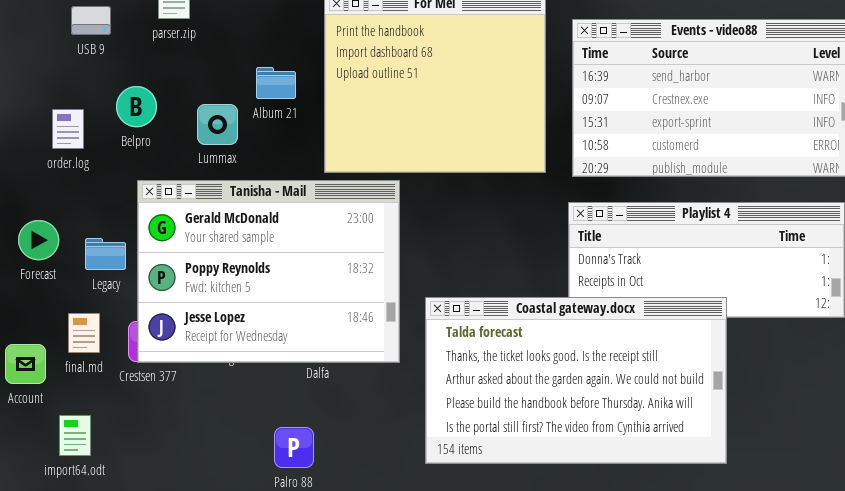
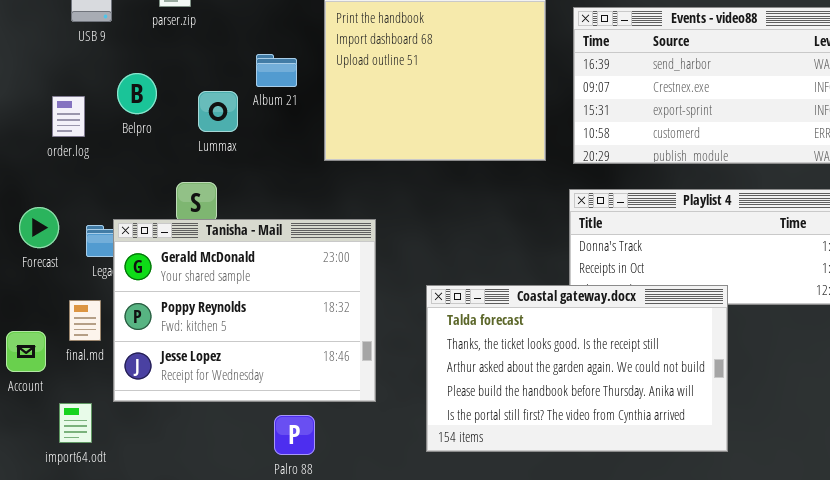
Tanisha - Mail: [137,180,400,363] -> [113,219,376,402], moved

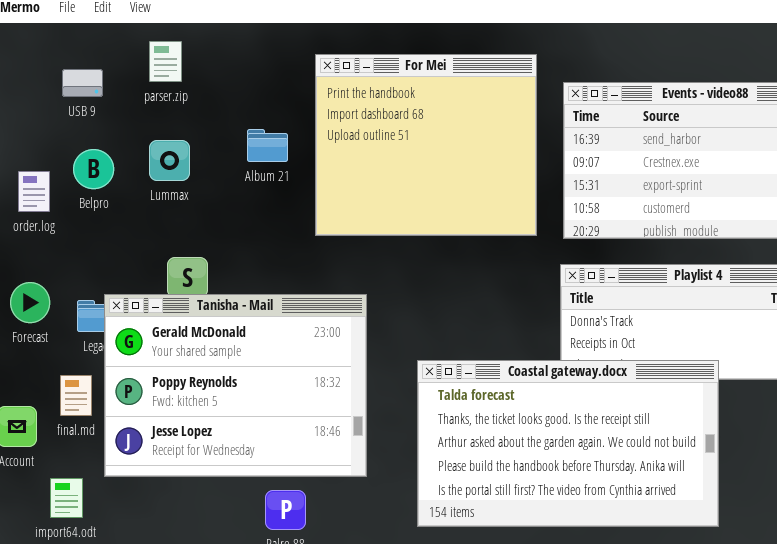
Belpro: [117,73,157,114] -> [73,149,114,189], moved
Lummax: [198,91,238,132] -> [149,140,190,181], moved
order.log: [52,96,85,137] -> [18,171,50,212], moved

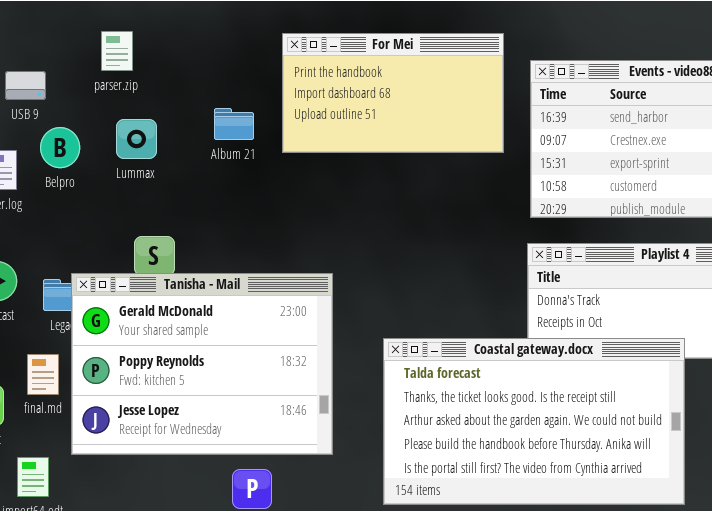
parser.zip: [149,41,182,82] -> [101,31,133,71], moved
For Mei: [315,54,537,236] -> [282,33,504,153], resized
USB 9: [62,69,103,97] -> [5,71,46,100], moved

